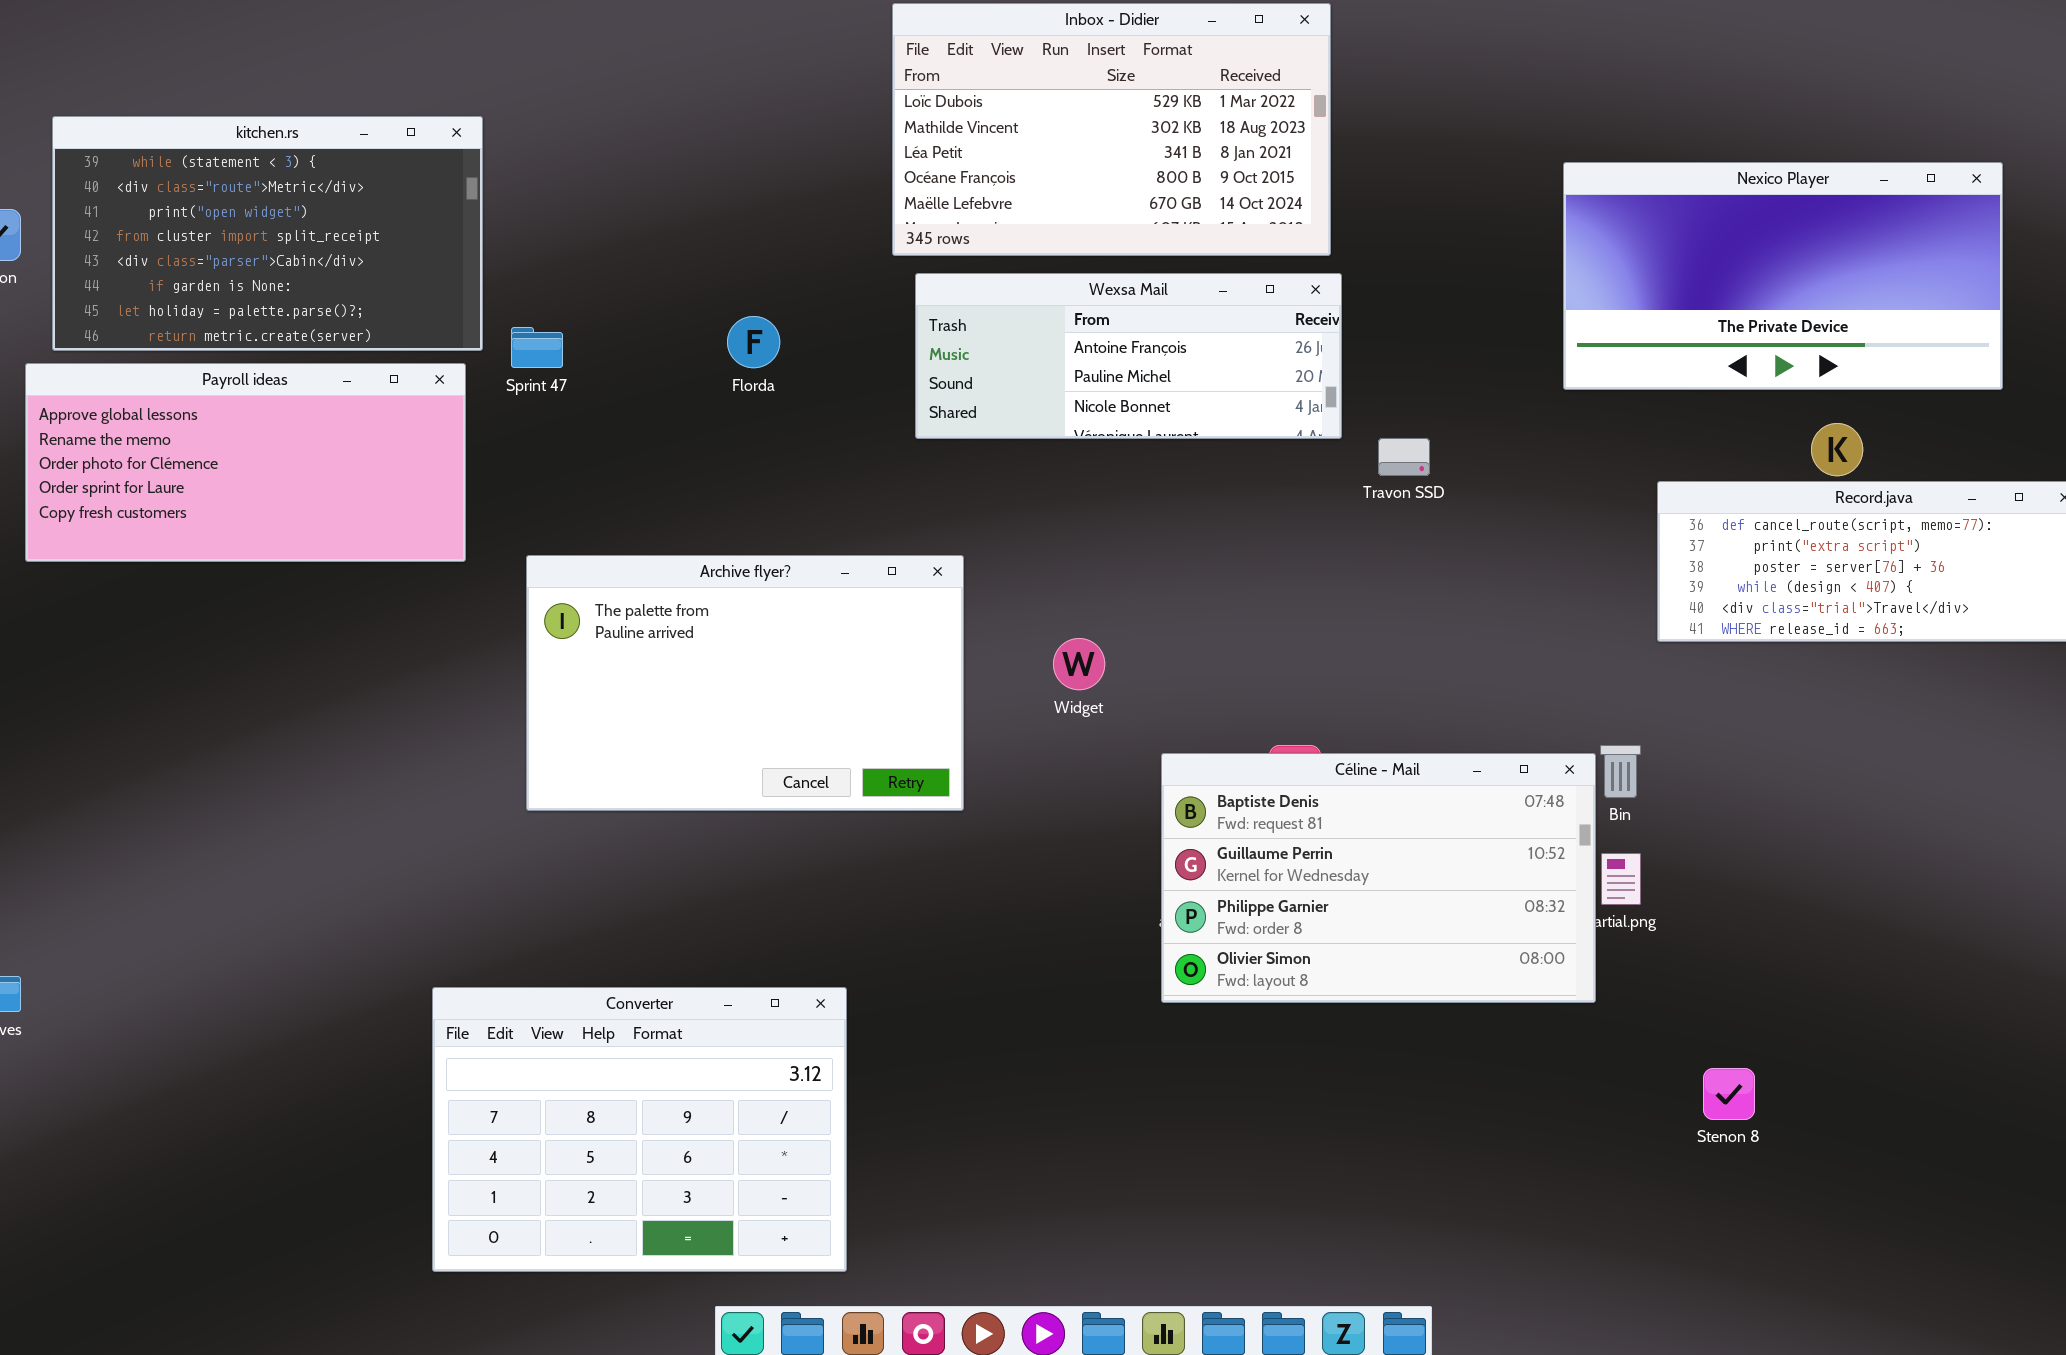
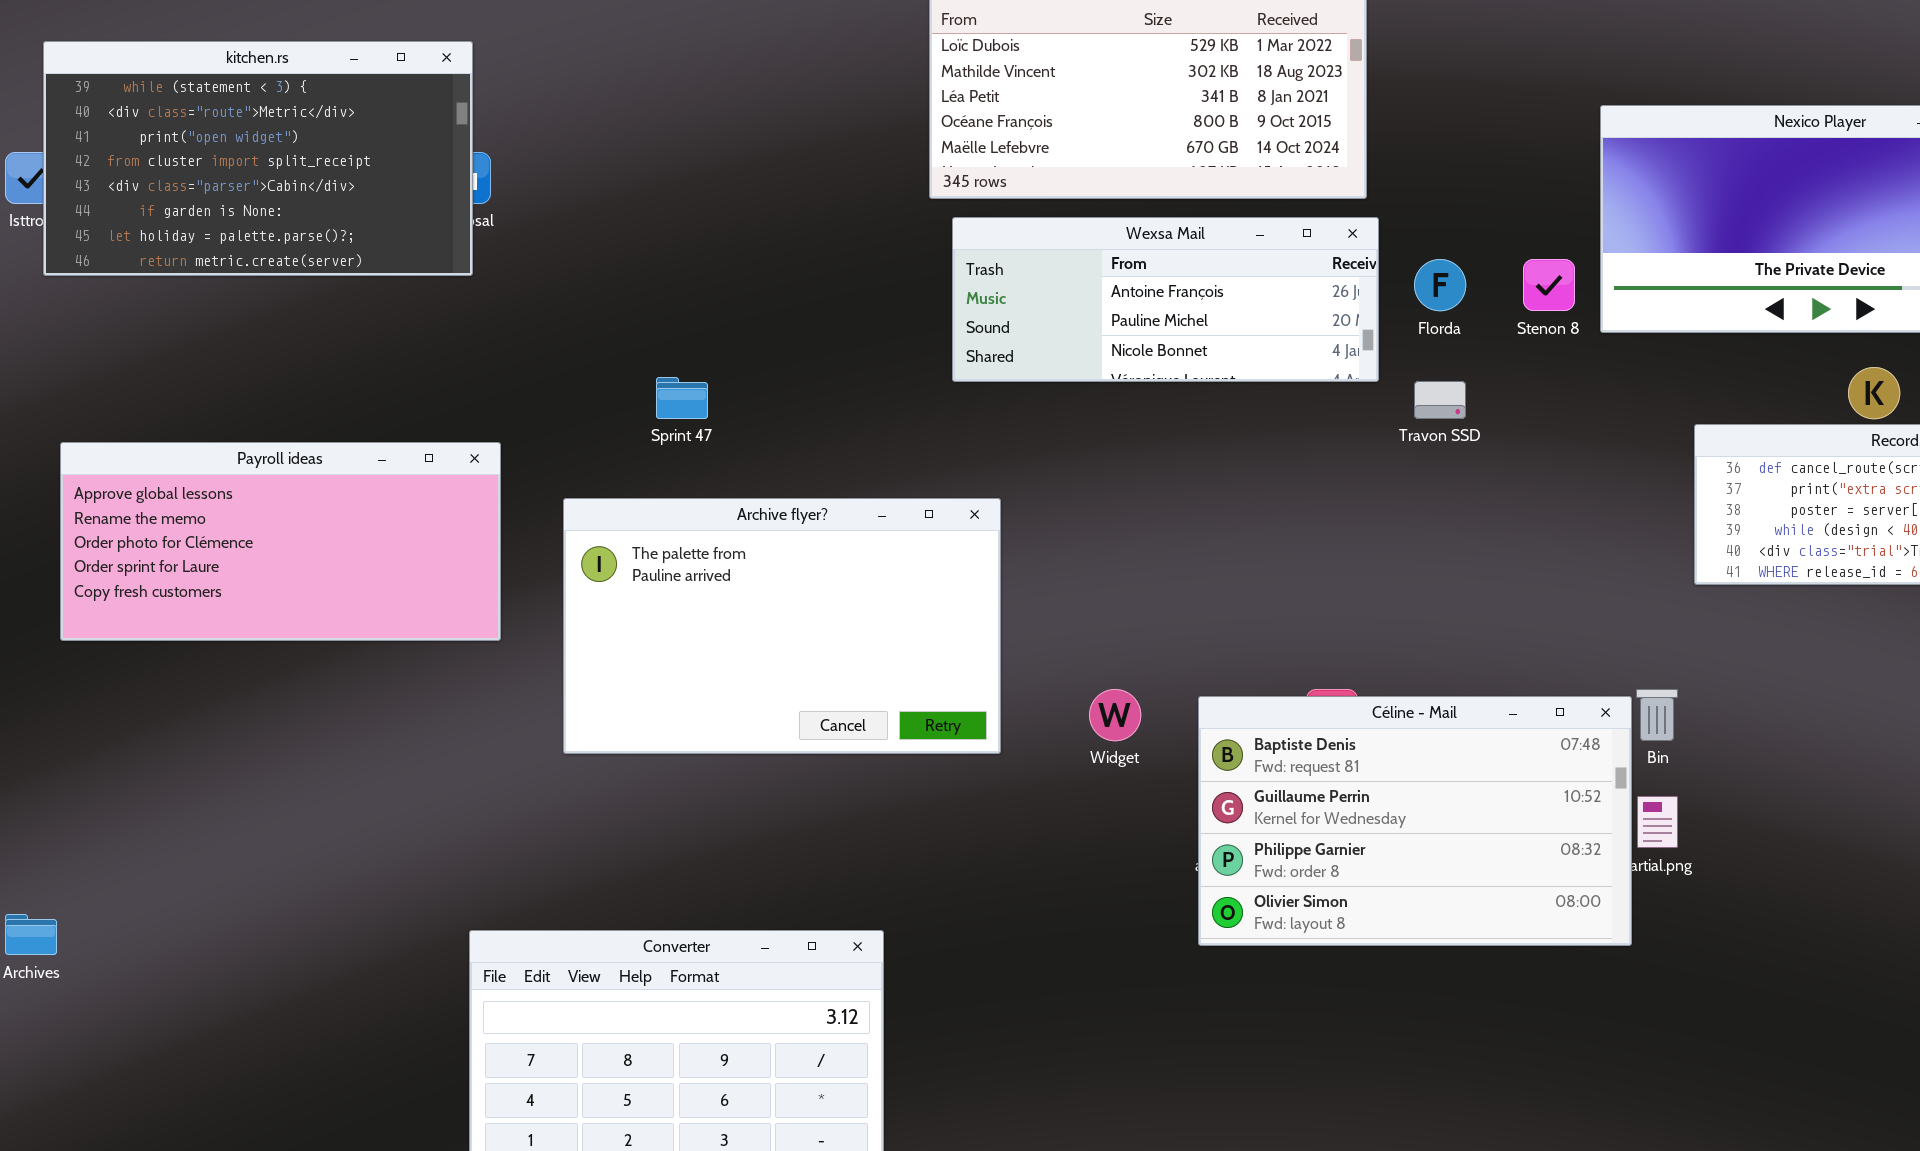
kitchen.rs: [52,116,483,351] -> [43,41,473,276], moved
Florda: [727,316,780,368] -> [1414,259,1466,311], moved
Sprint 47: [511,327,563,368] -> [656,377,708,419], moved
Payroll ideas: [25,363,466,562] -> [60,442,501,641], moved
Widget: [1053,638,1105,690] -> [1089,689,1141,741], moved
Stenon 8: [1703,1068,1755,1120] -> [1523,259,1575,311], moved

